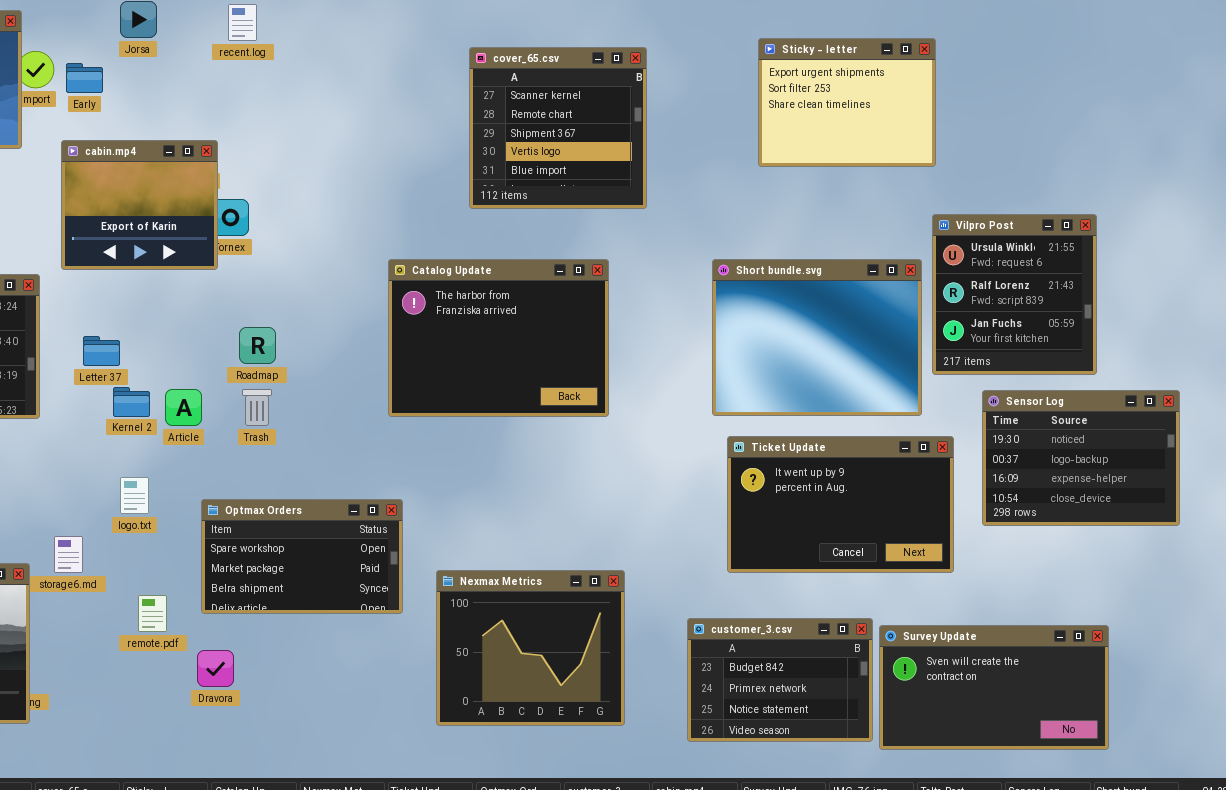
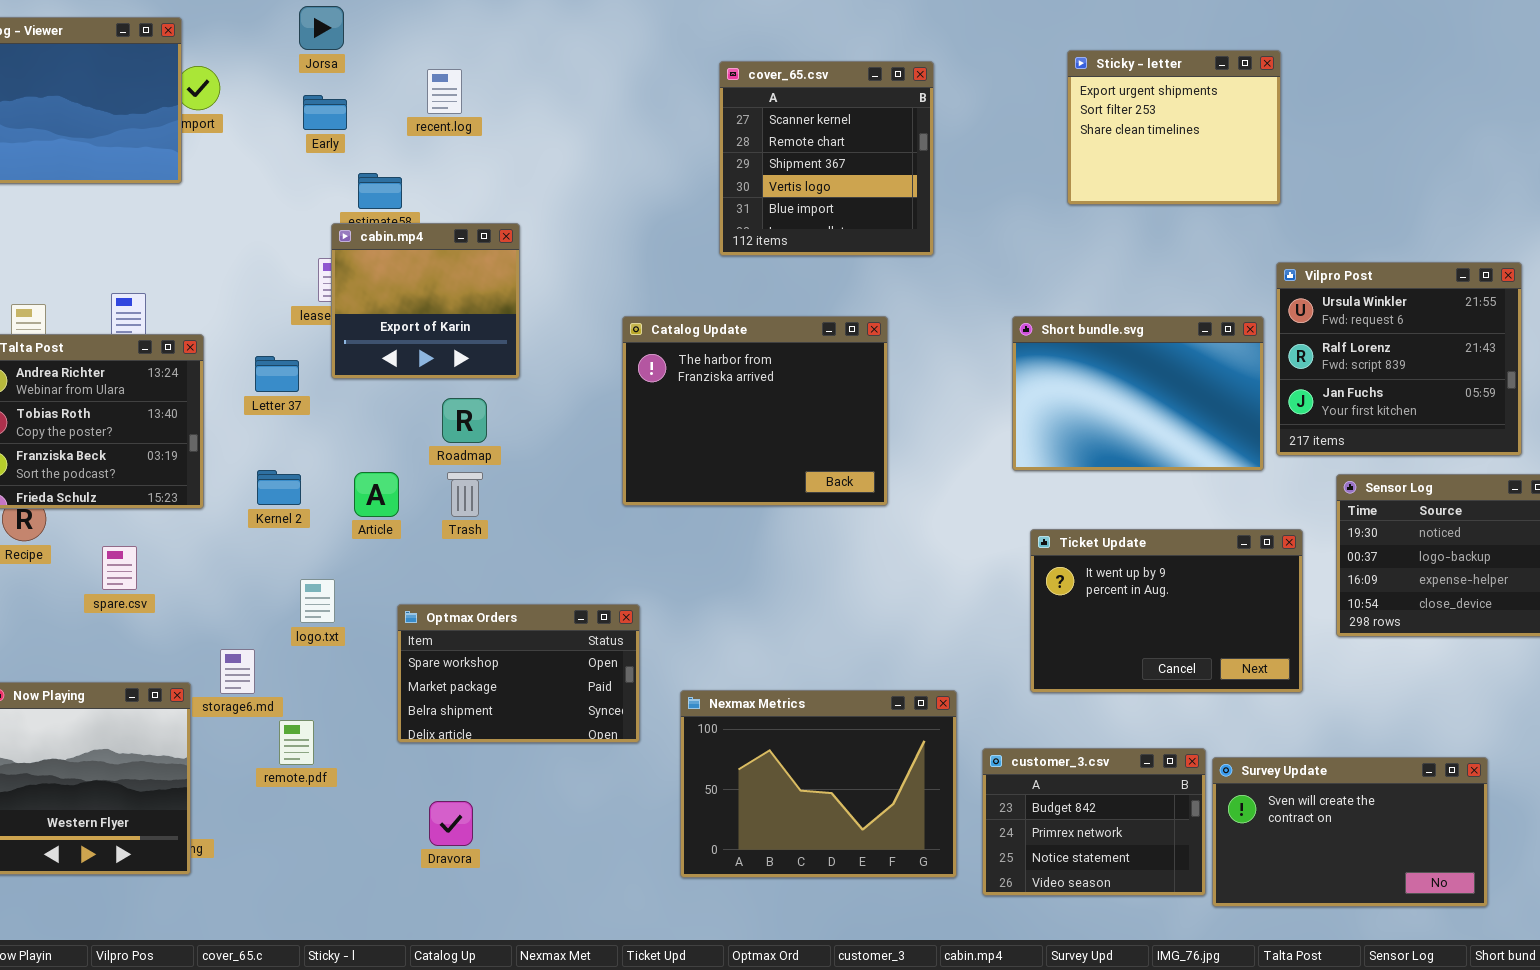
recent.log: [228,4,257,41] -> [427,69,462,114], moved
Early: [66,63,103,93] -> [303,95,347,130], moved
cabin.mp4: [61,140,218,270] -> [331,223,520,379], moved
Vilpro Post: [932,214,1097,375] -> [1276,262,1522,456], resized
Short bundle.svg: [712,259,922,416] -> [1012,316,1264,471], resized
Letter 37: [83,336,120,366] -> [255,356,299,392], moved
Kernel 2: [113,387,150,417] -> [257,470,301,505], moved
Nexmax Metrics: [436,570,625,726] -> [680,690,957,878], resized
remote.pdf: [138,595,167,632] -> [279,720,314,765], moved
Dravora: [197,650,234,687] -> [429,801,473,846], moved

